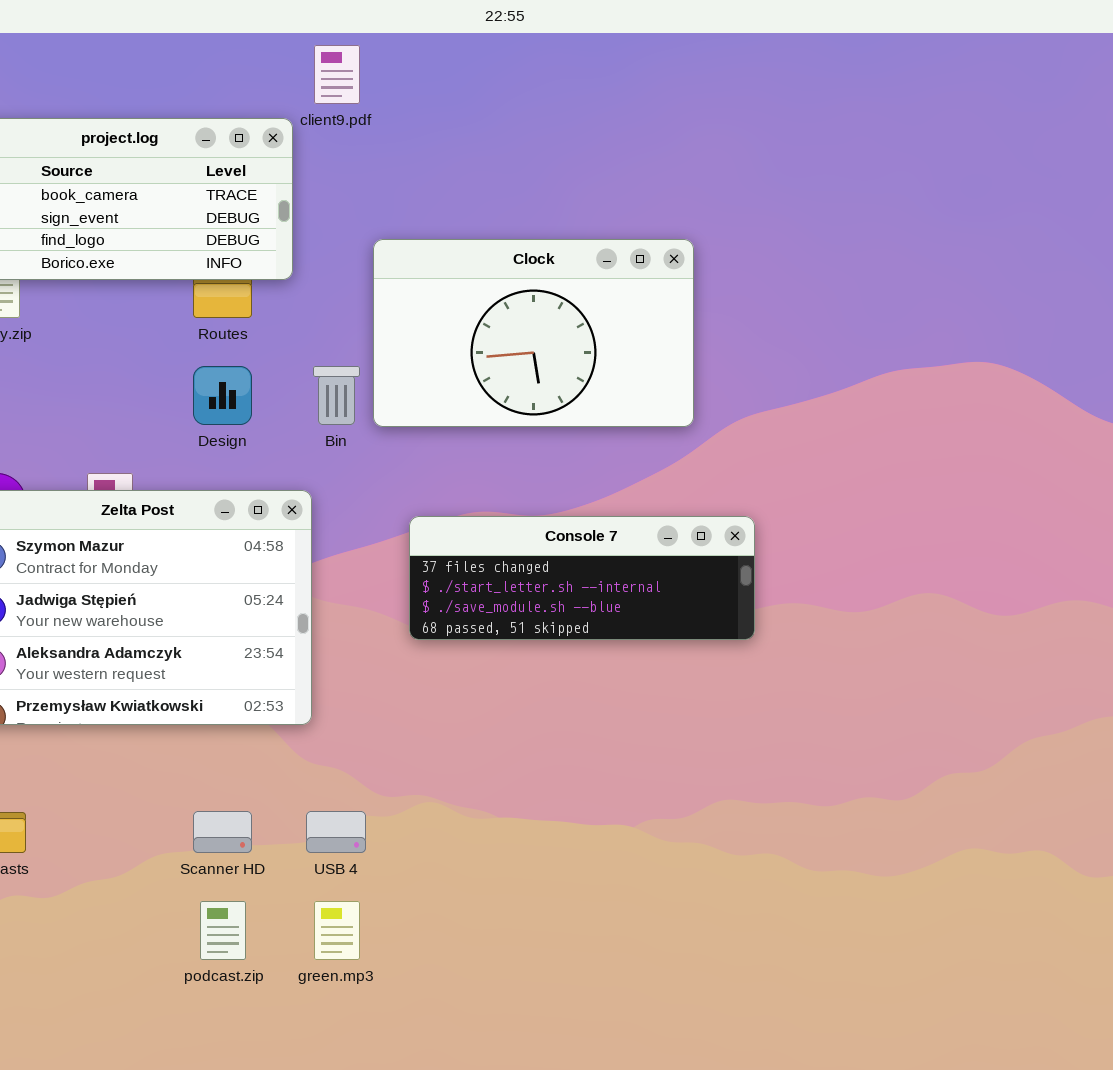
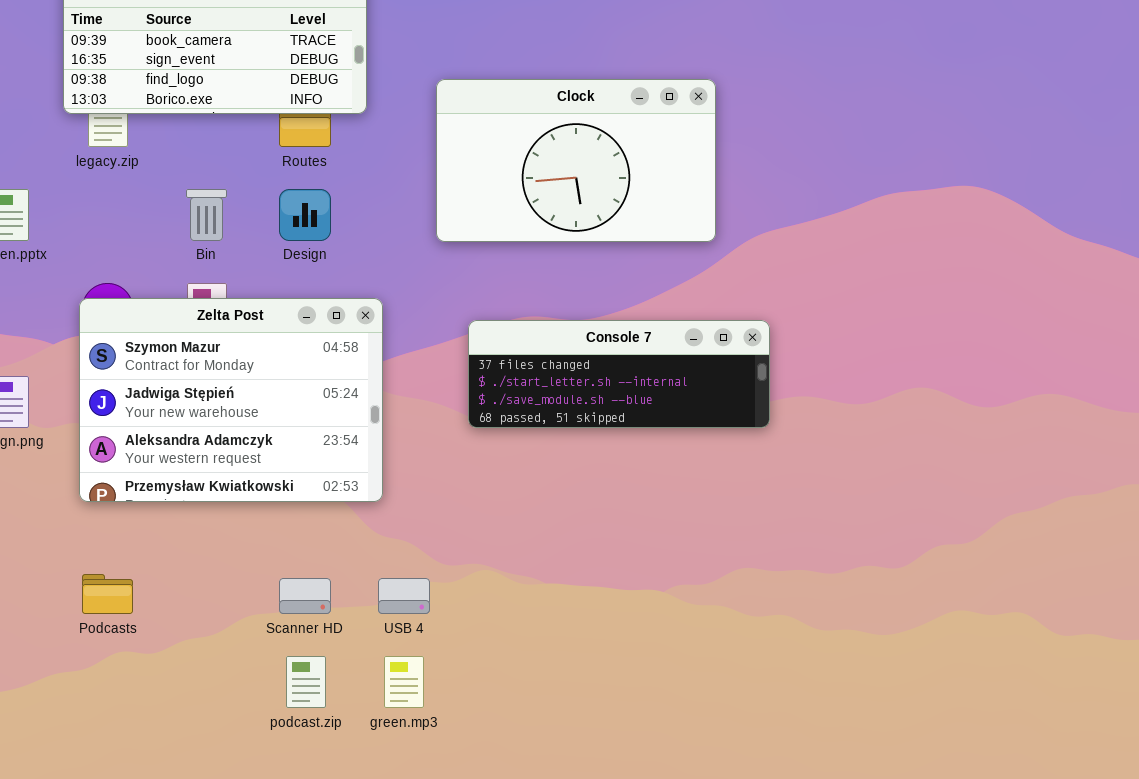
Bin: [313,366,360,425] -> [186,189,227,241], moved

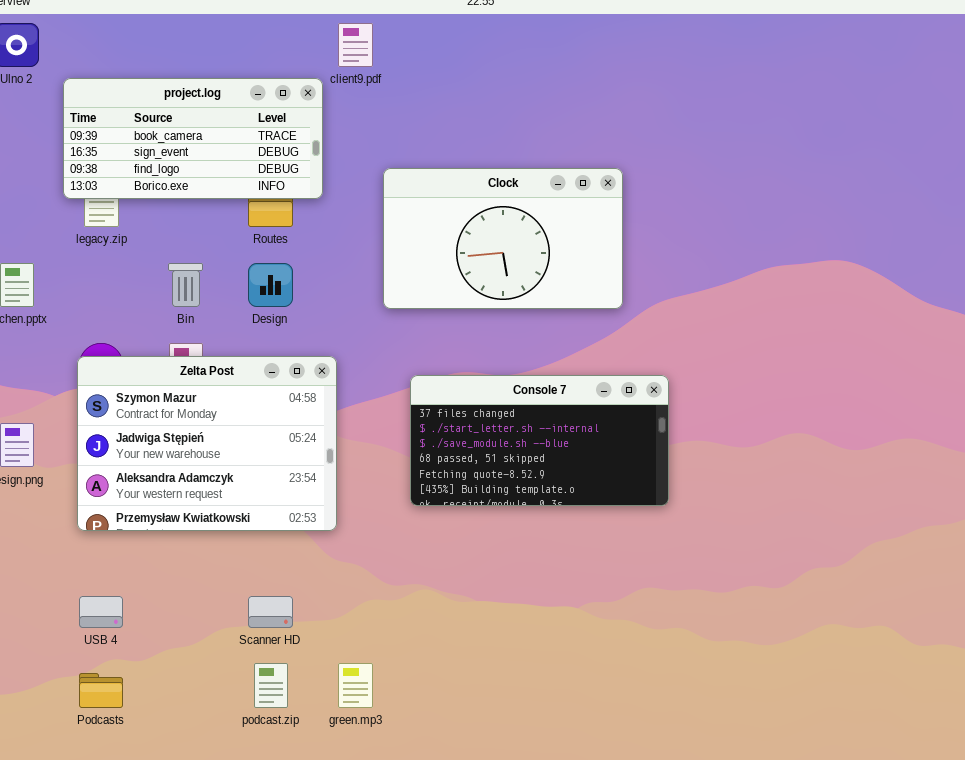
Console 7: [468,320,770,428] -> [410,375,669,506], resized
Podcasts: [82,574,133,614] -> [79,673,123,708], moved
USB 4: [378,578,430,614] -> [79,596,123,628], moved

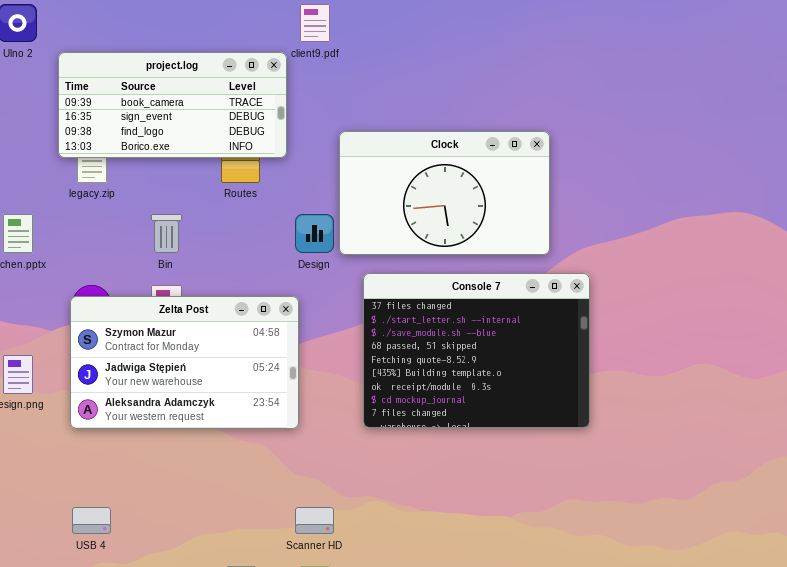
Design: [248,263,293,307] -> [295,214,334,253], moved
Zelta Post: [77,356,337,531] -> [70,296,299,429], resized
Console 7: [410,375,669,506] -> [363,273,590,428], resized
Scanner HD: [248,596,293,628] -> [295,507,334,534], moved

